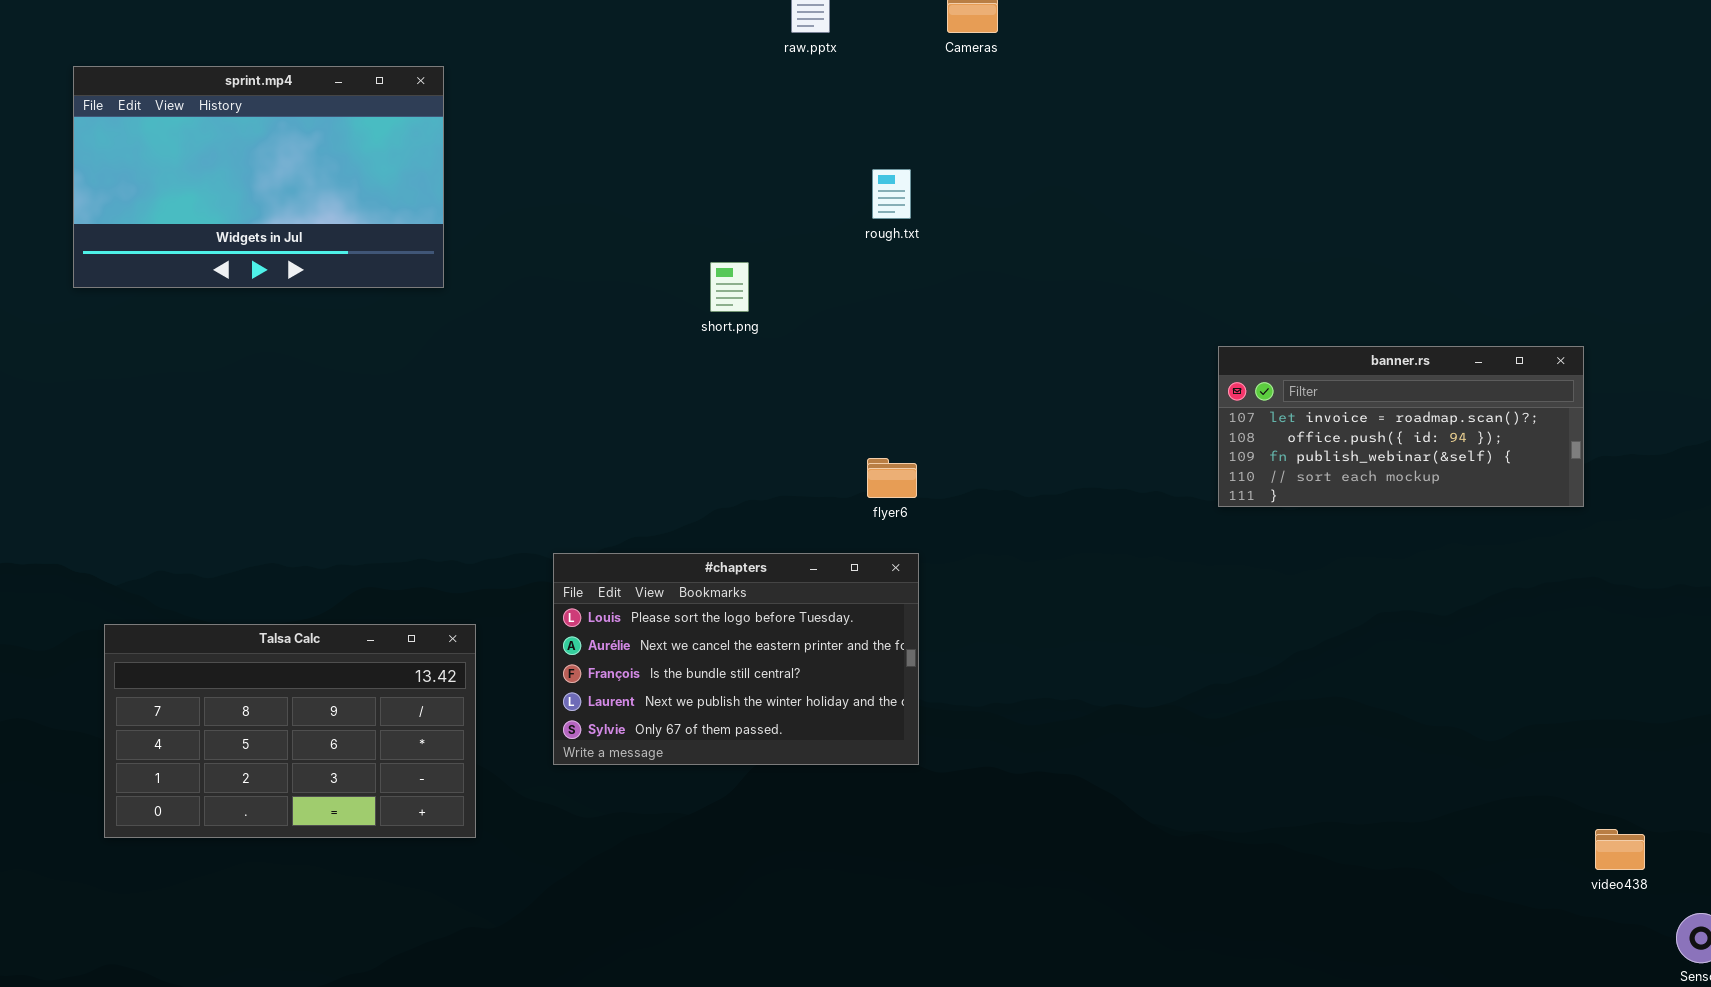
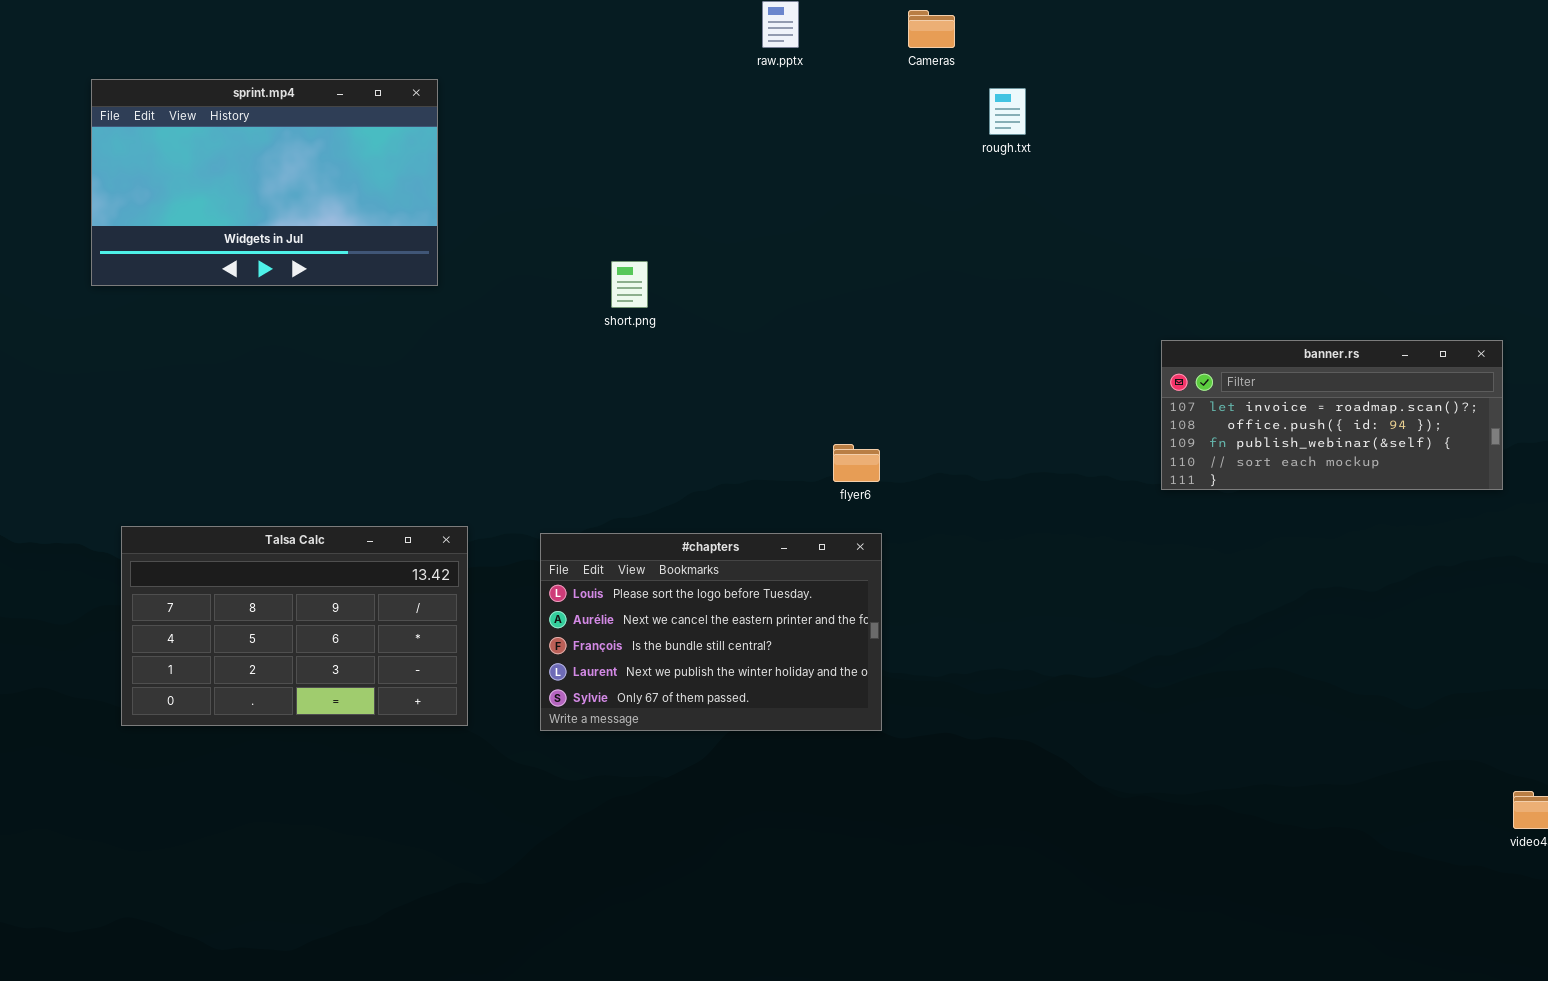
rough.txt: [872,169,911,219] -> [989,88,1026,135], moved
short.png: [710,262,749,312] -> [611,261,648,308], moved
Talsa Calc: [104,624,476,838] -> [121,526,468,726], moved

